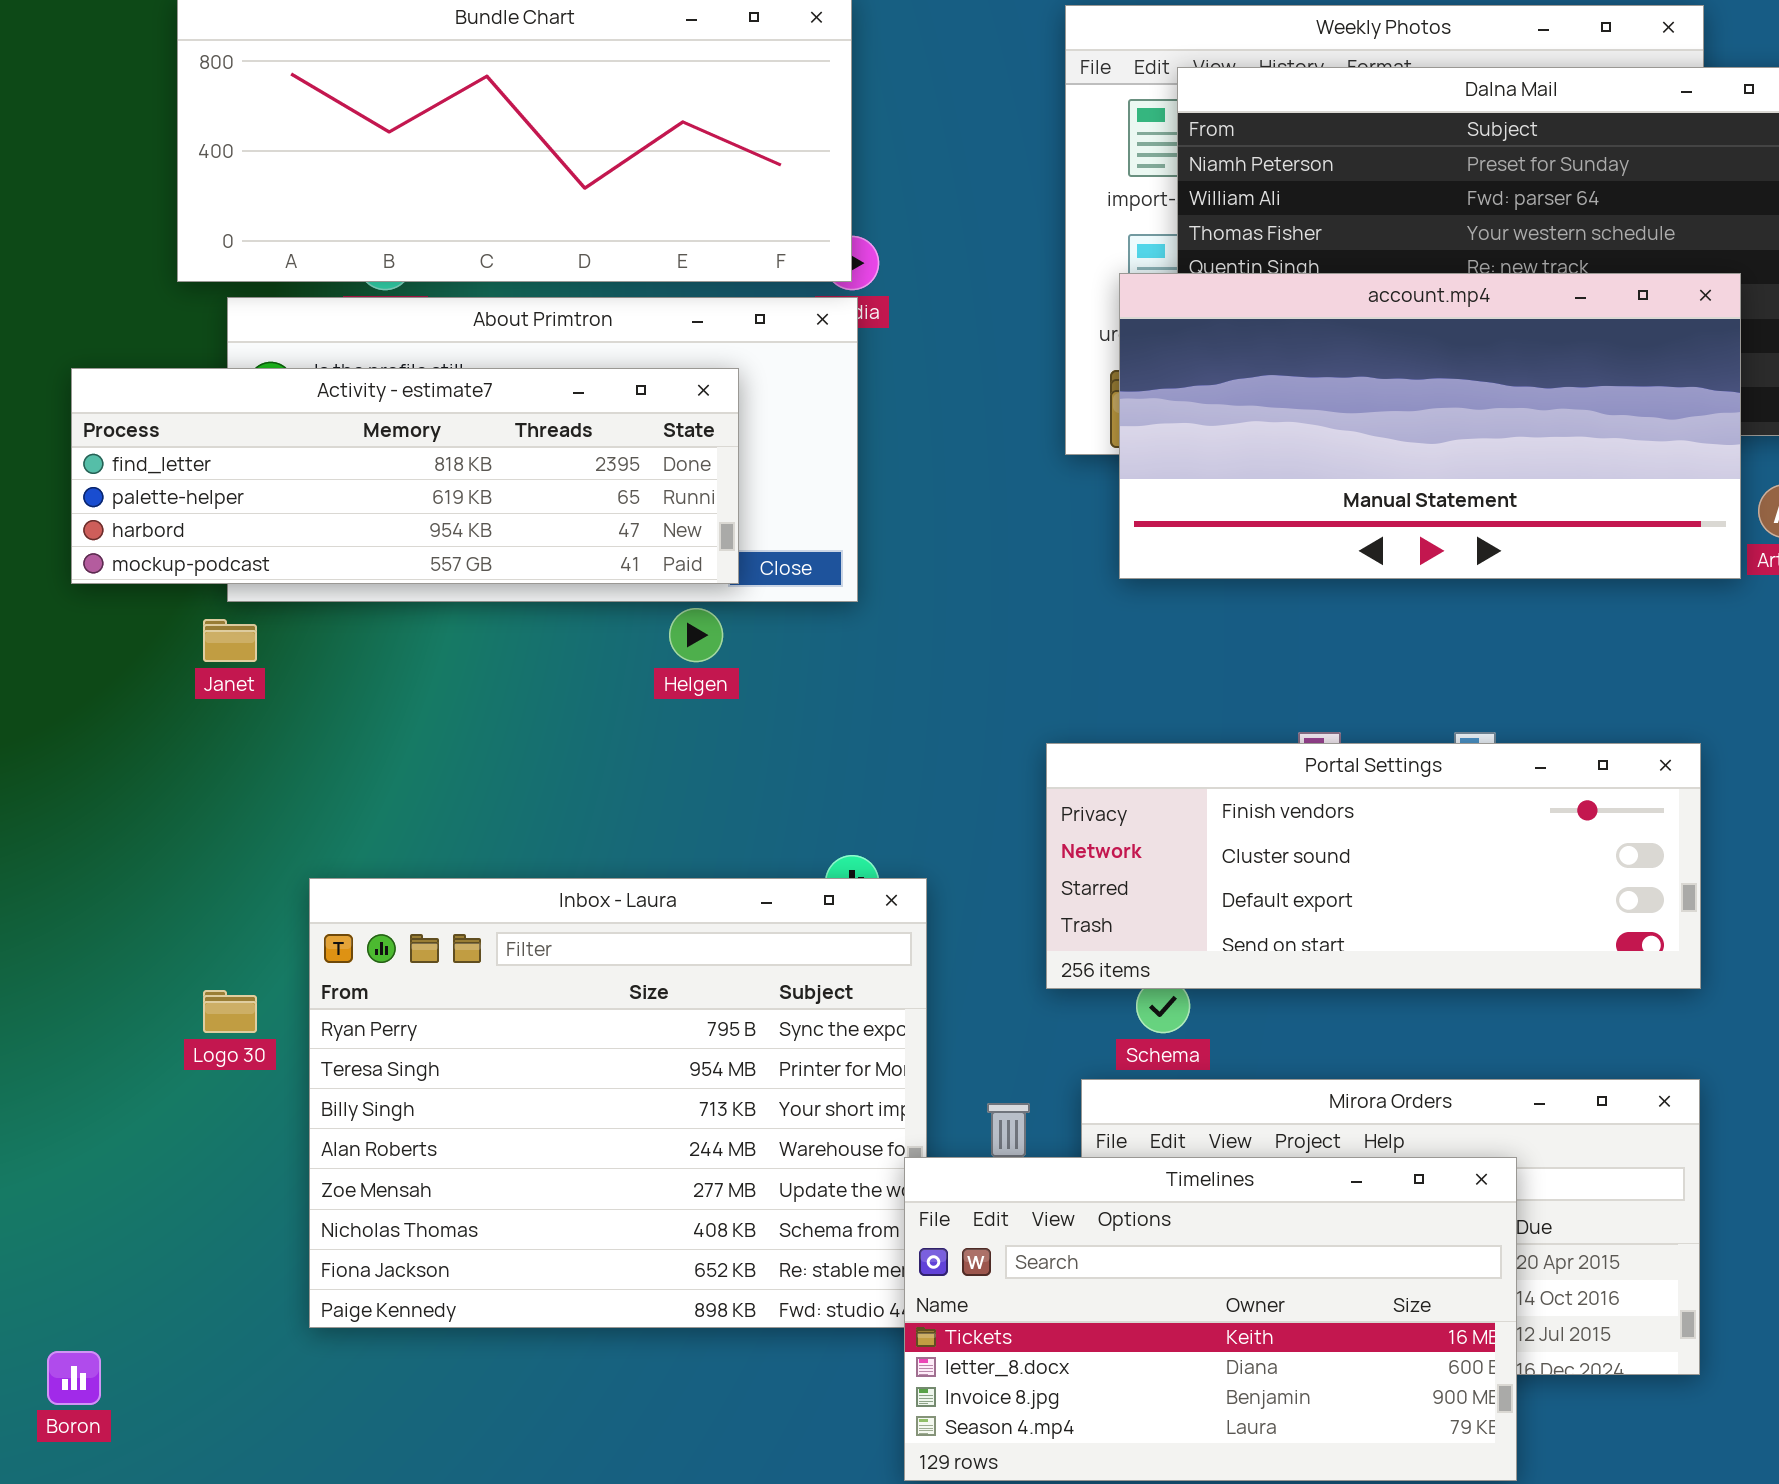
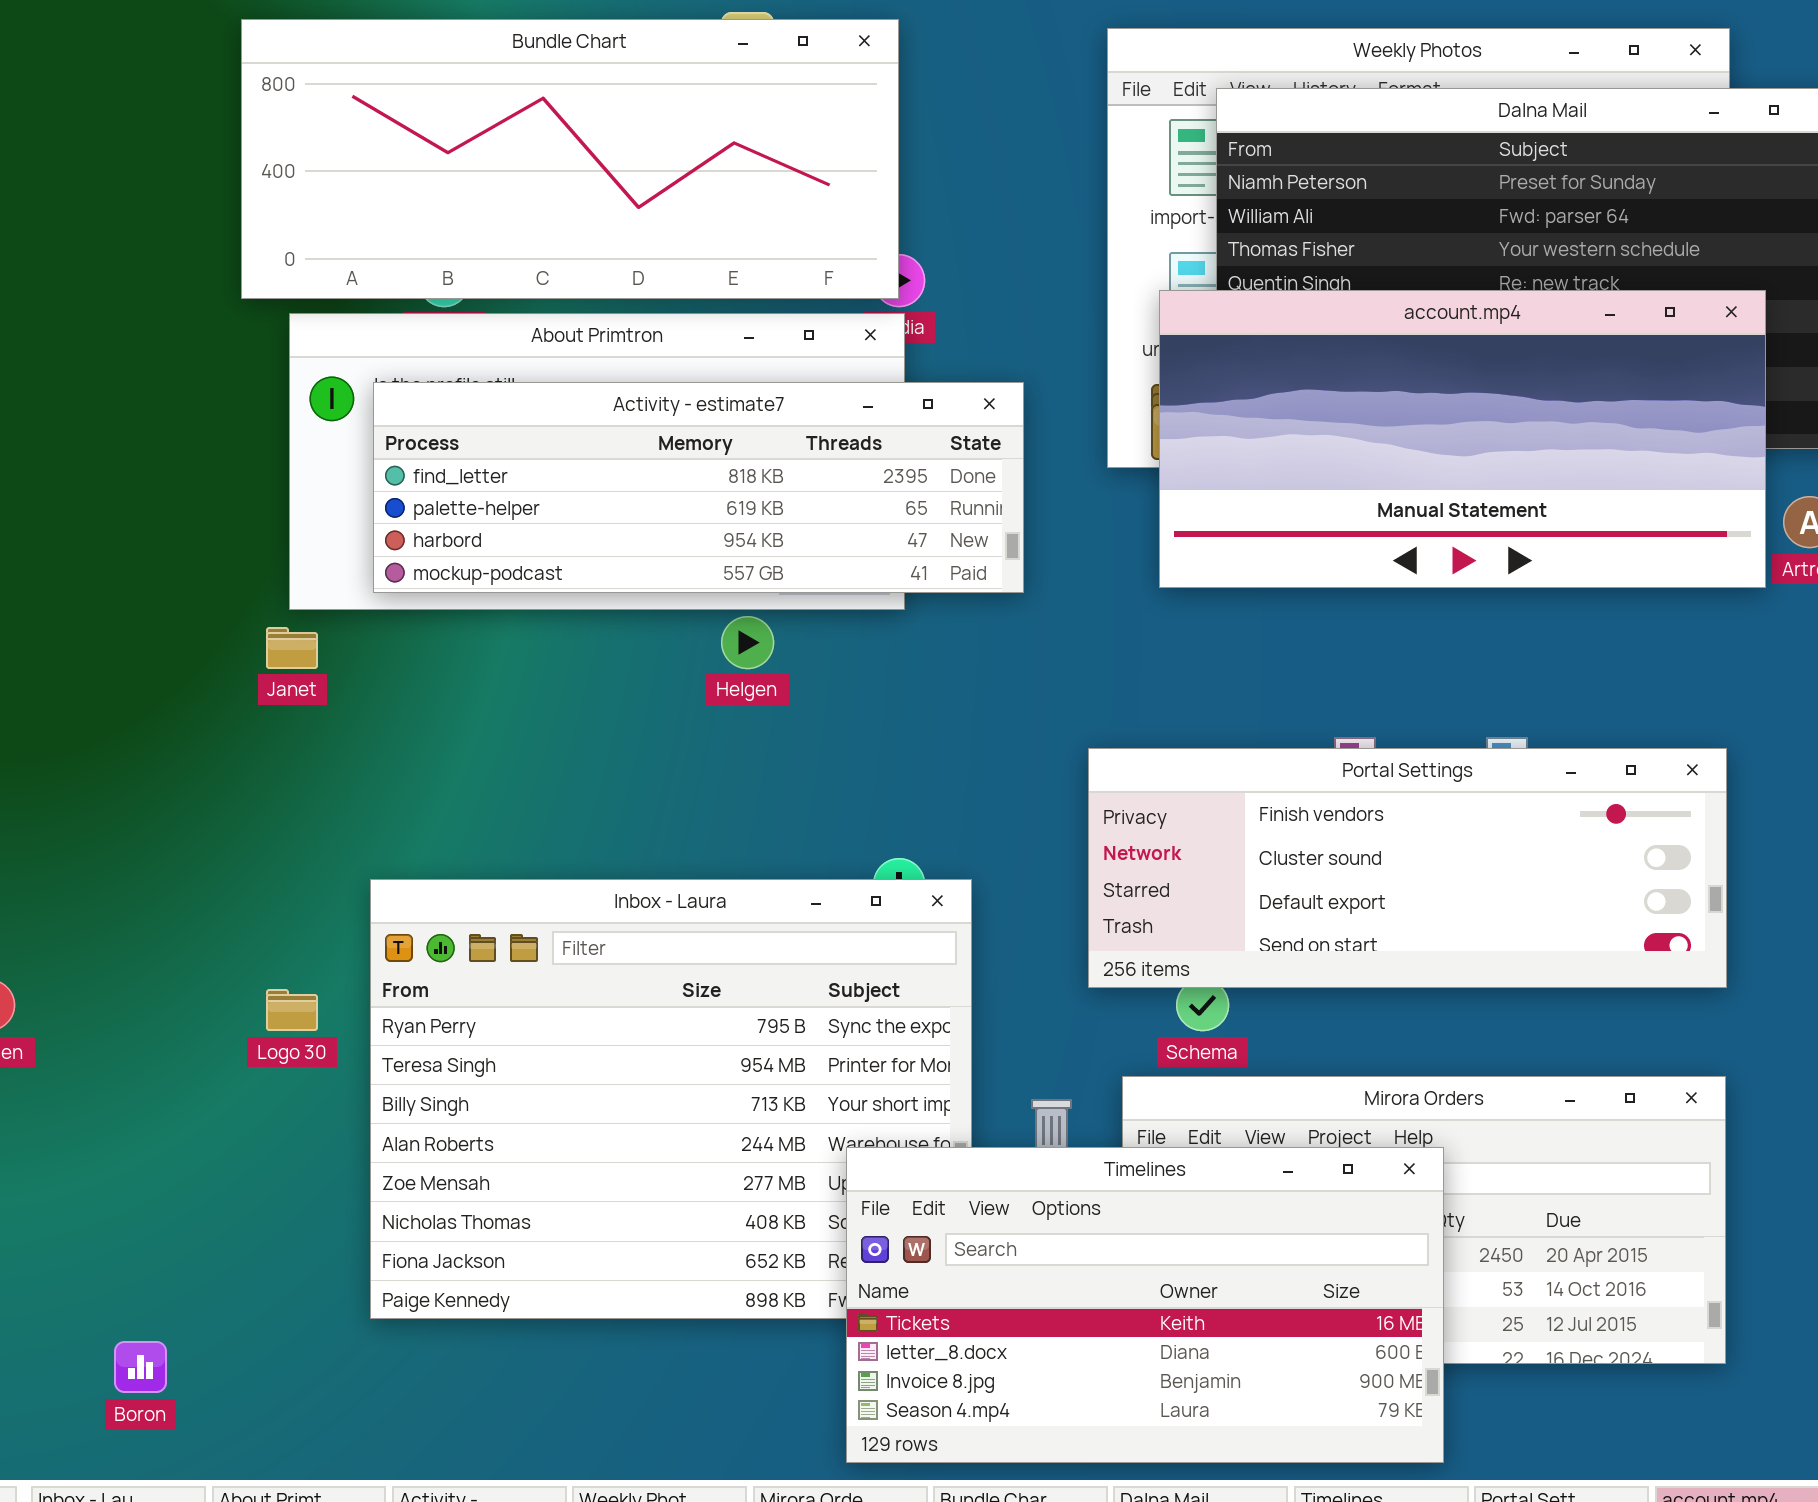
Activity - estimate7: [71,368,739,584] -> [373,382,1024,593], moved
Timelines: [904,1157,1517,1481] -> [846,1147,1444,1463], moved

